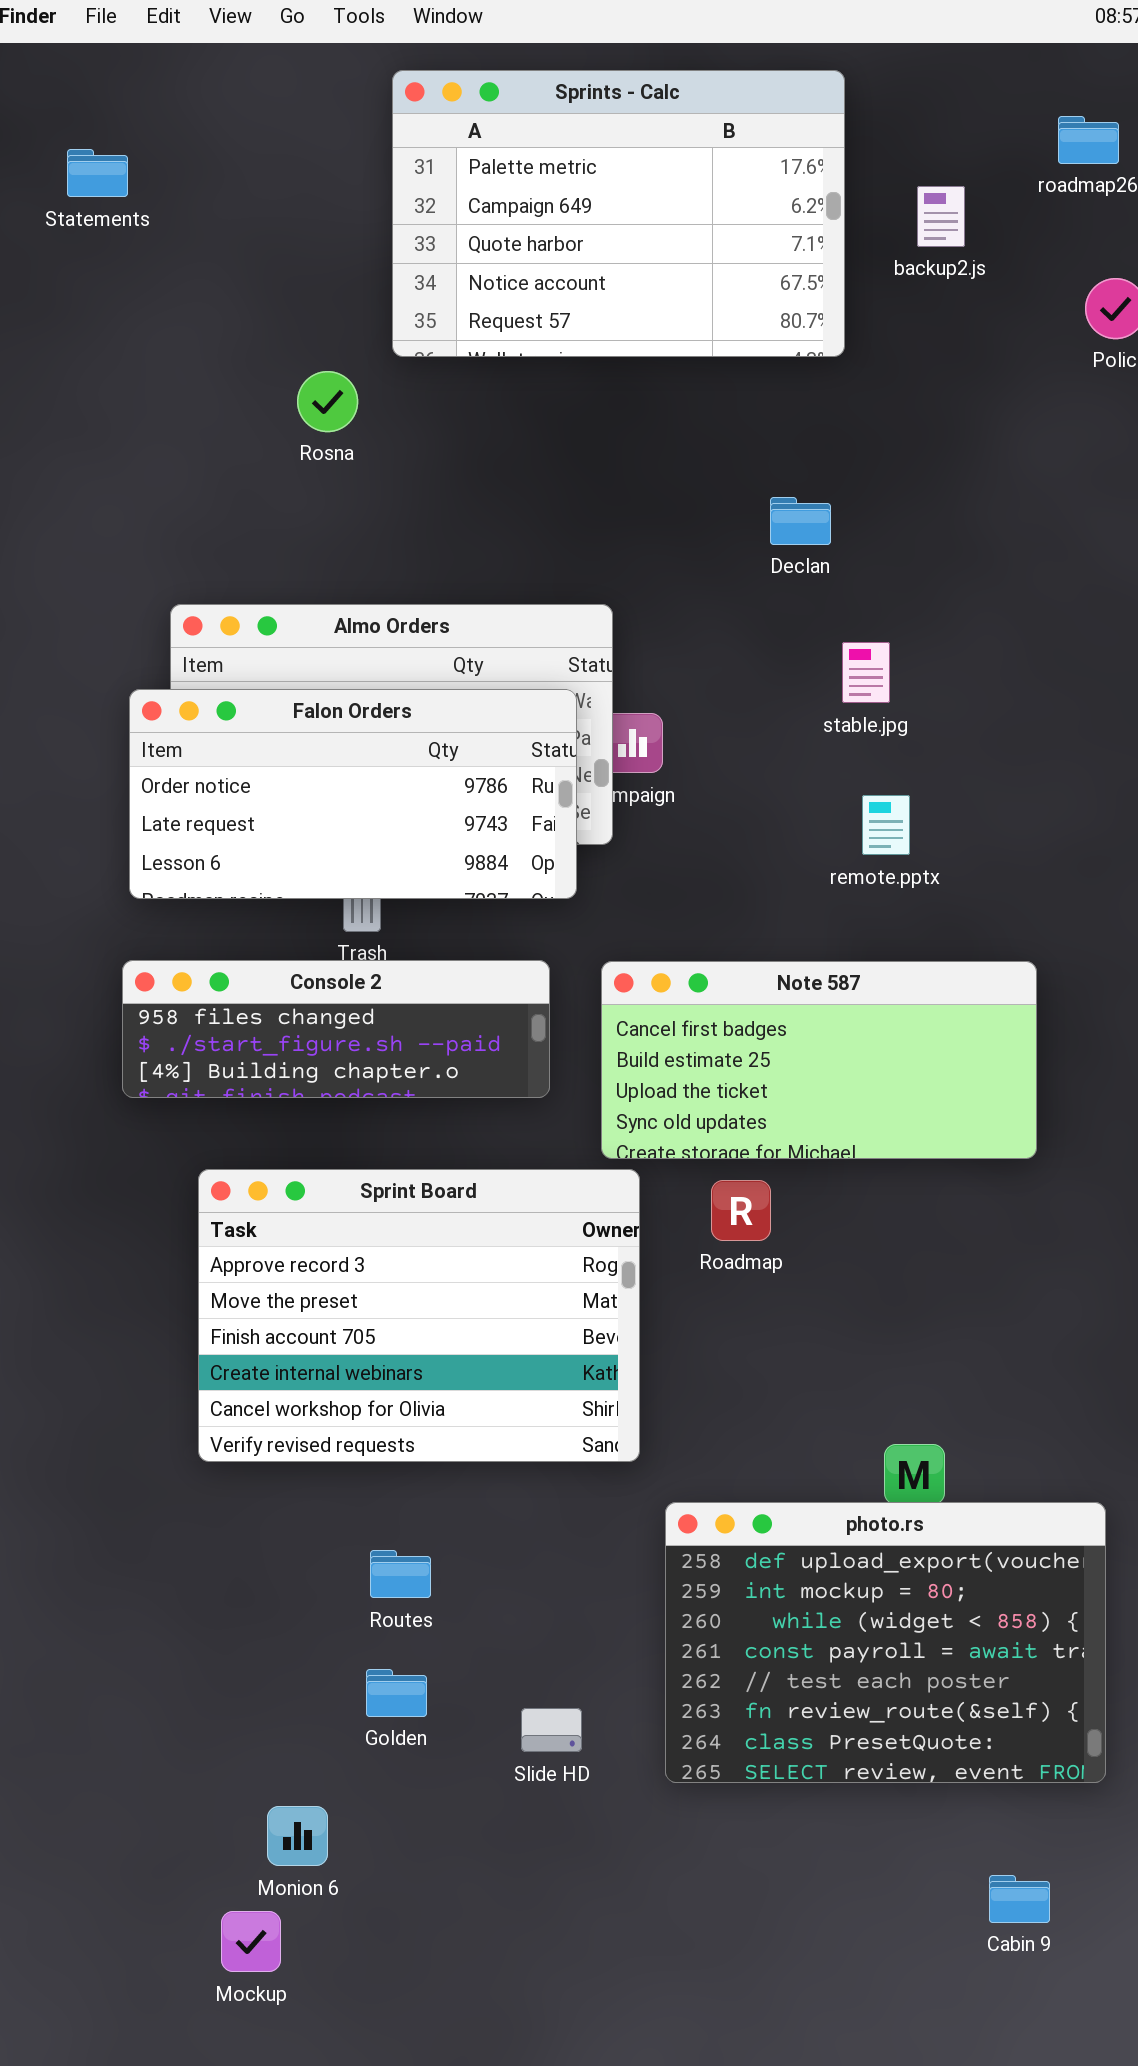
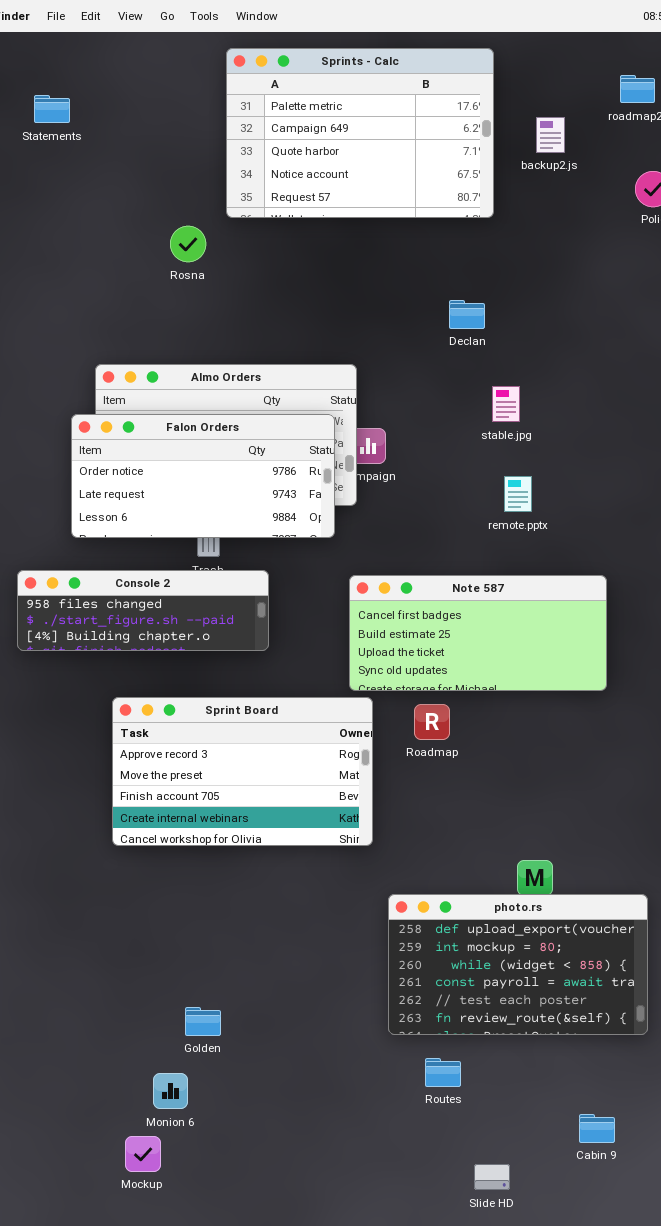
Console 2: [122,960,550,1098] -> [17,570,269,651], moved
Sprint Board: [198,1169,640,1462] -> [112,697,373,846], resized
photo.rs: [665,1502,1106,1783] -> [388,894,648,1035], resized
Routes: [370,1550,431,1598] -> [425,1058,461,1087], moved
Golden: [366,1669,427,1717] -> [185,1007,221,1036], moved
Slide HD: [521,1708,582,1752] -> [474,1164,510,1190], moved

